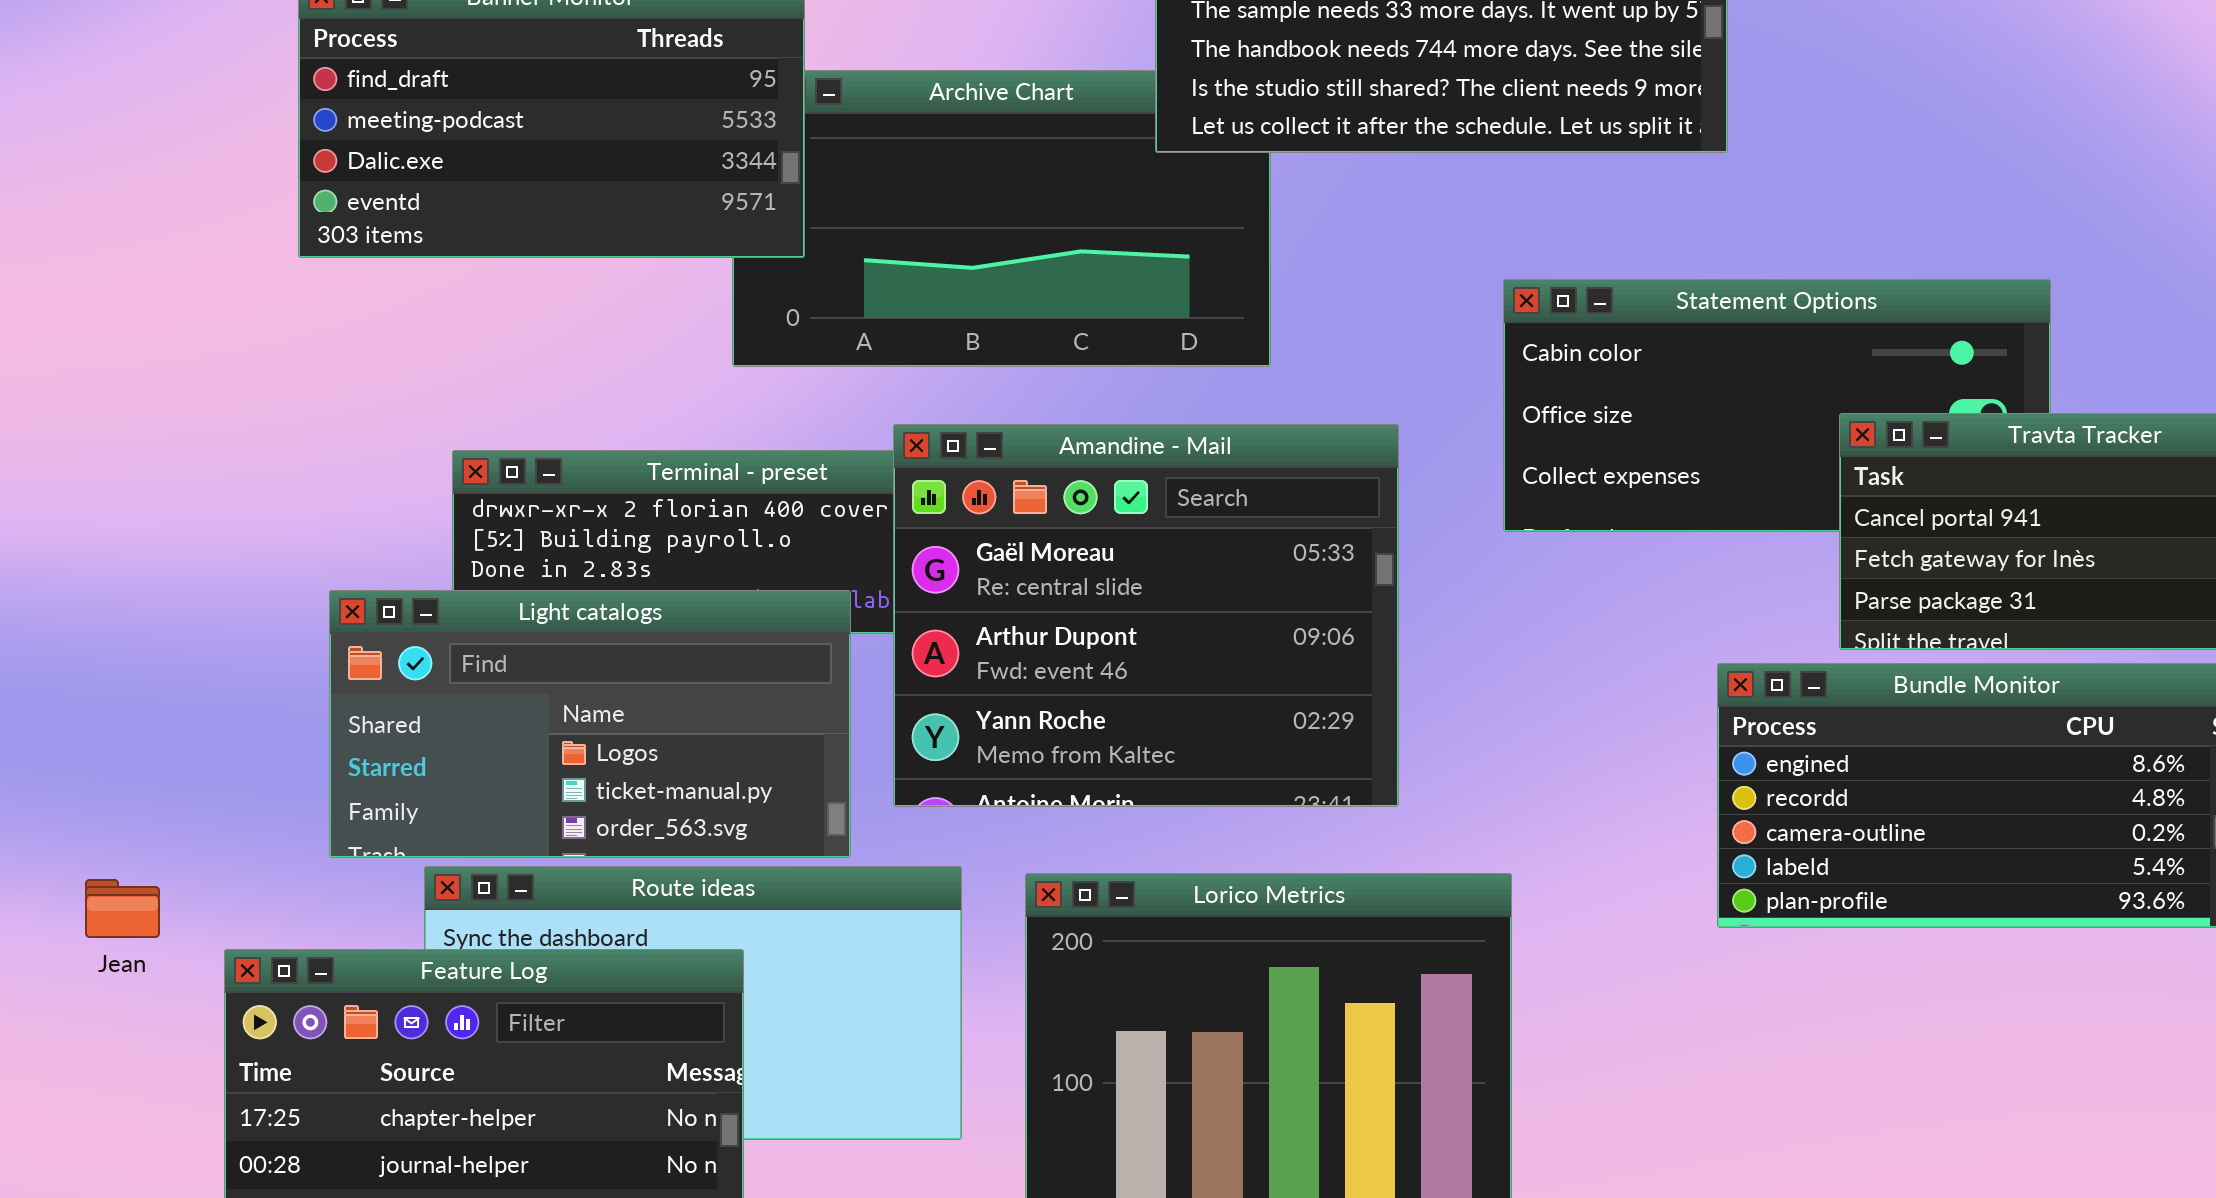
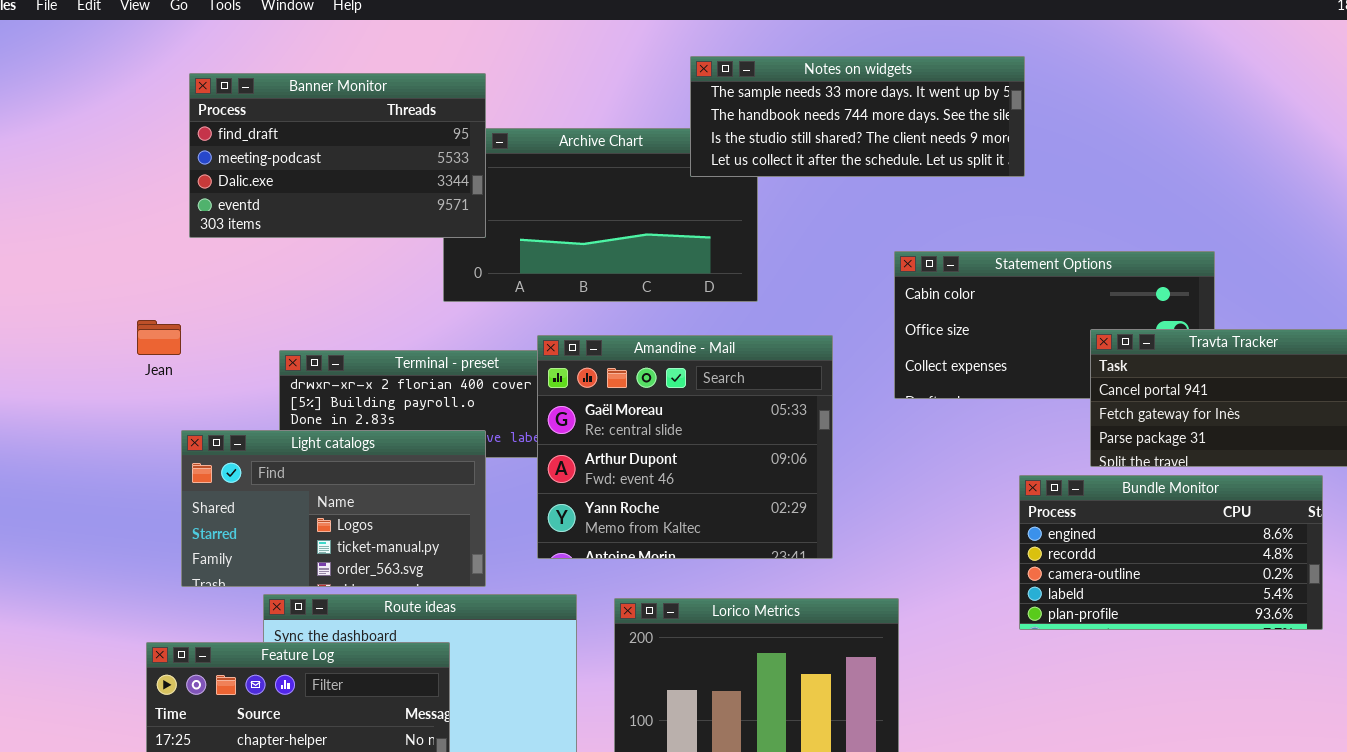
Light catalogs: [329,590,851,858] -> [181,430,486,587], moved
Jean: [85,879,160,938] -> [137,320,181,355], moved

